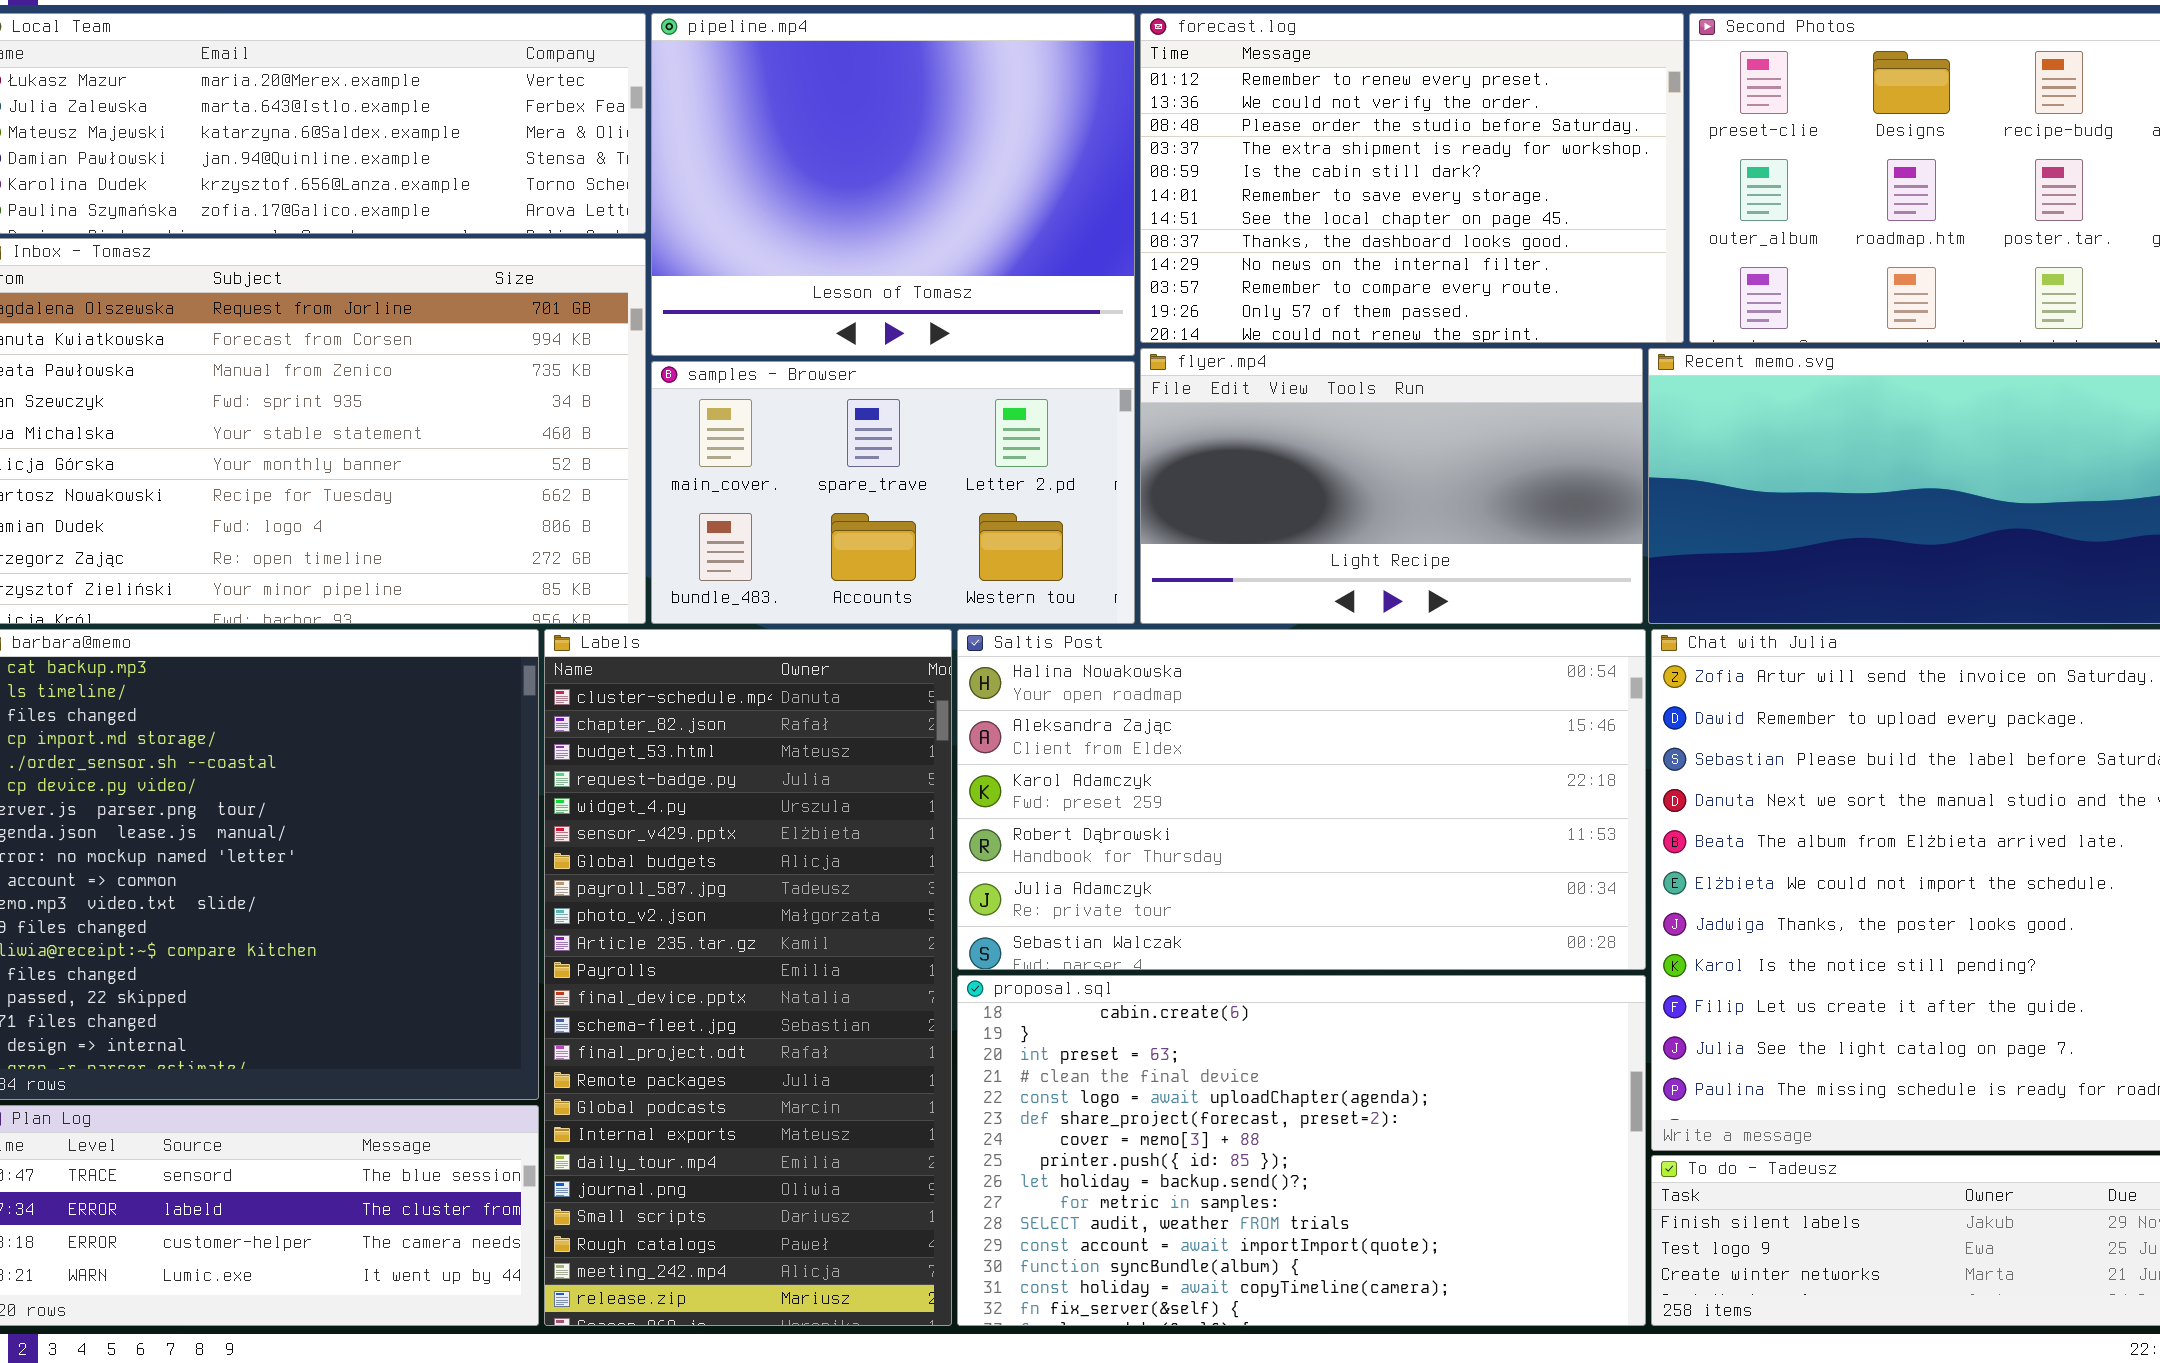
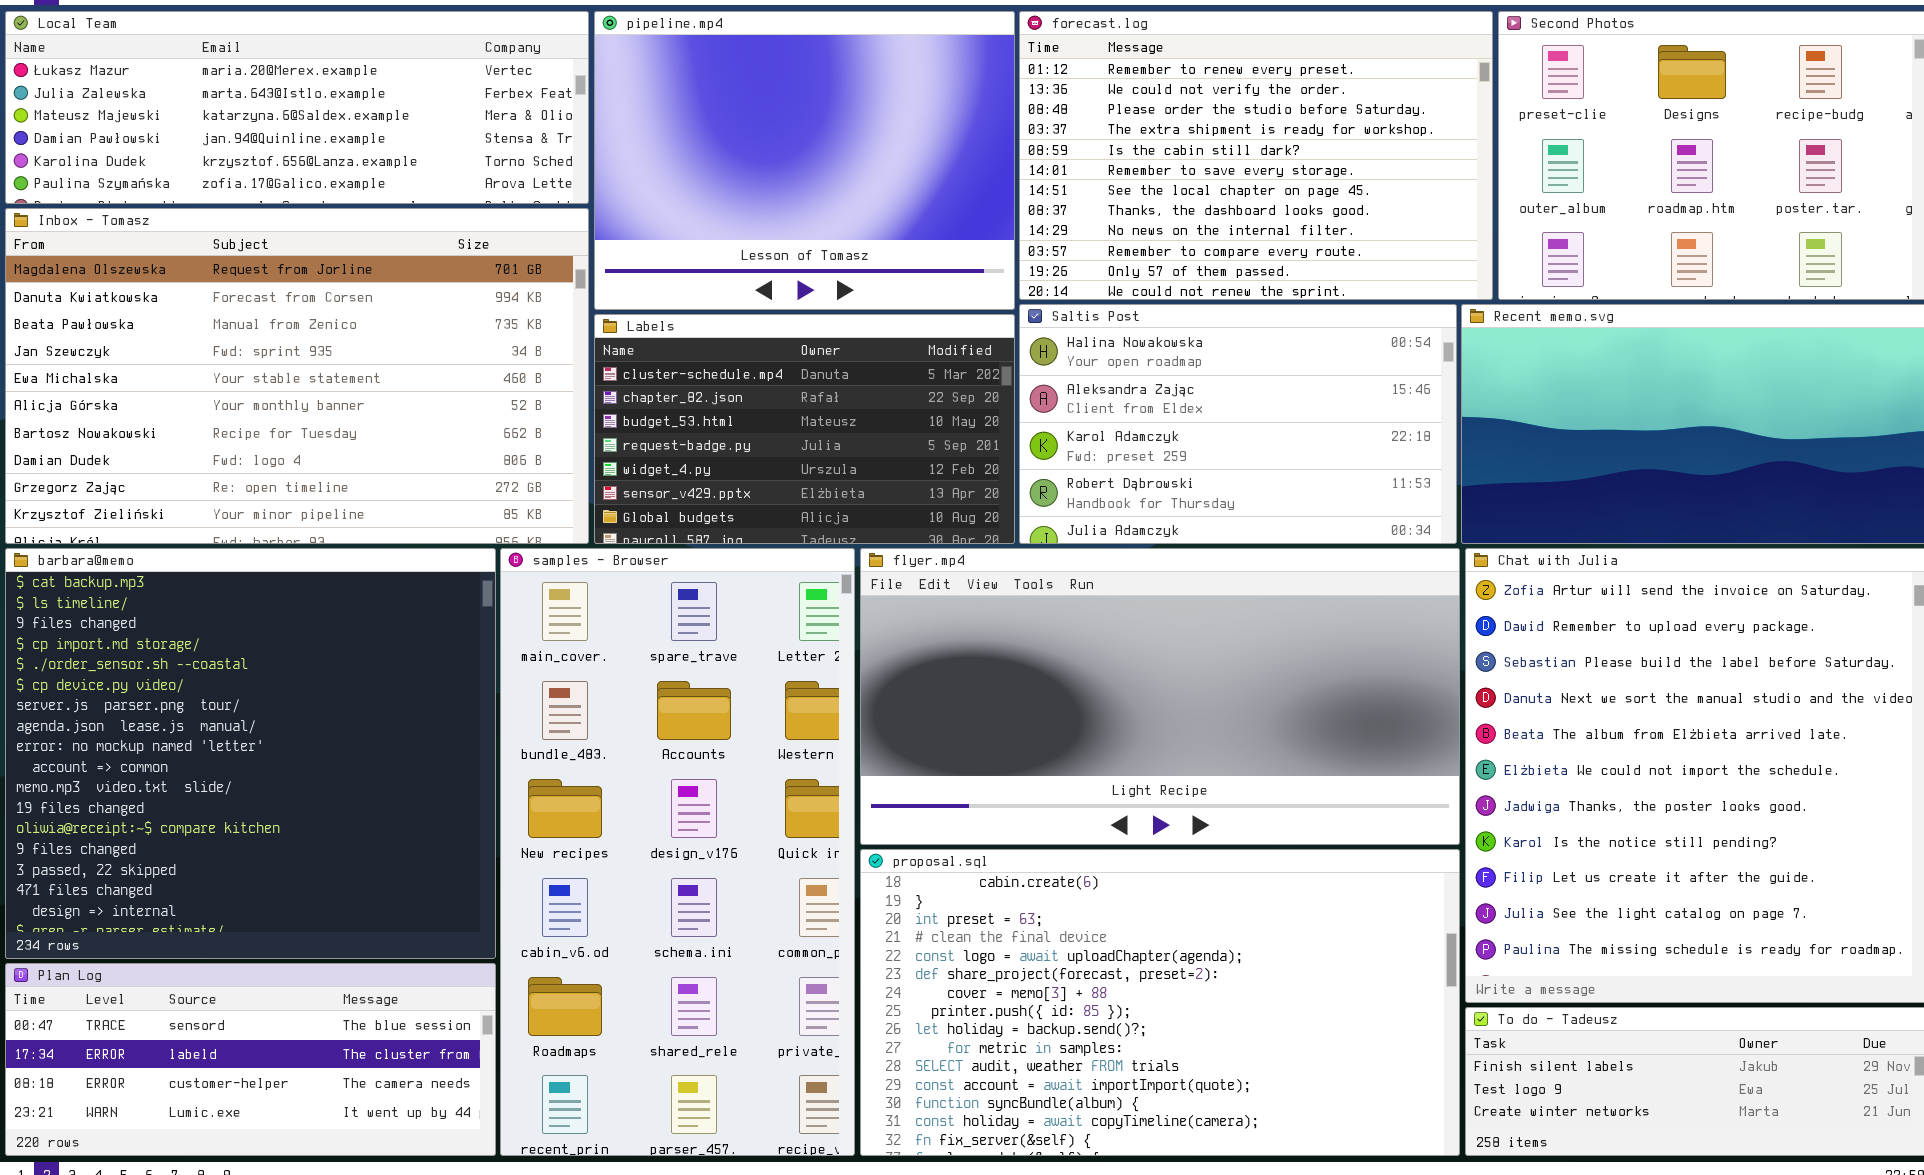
flyer.mp4: [1140,348,1643,624] -> [860,548,1460,845], moved, resized
samples - Browser: [651,361,1135,624] -> [500,548,855,1156], moved, resized
Labels: [544,629,952,1326] -> [594,314,1015,544], moved, resized
Saltis Post: [957,629,1646,970] -> [1019,304,1457,544], moved, resized

